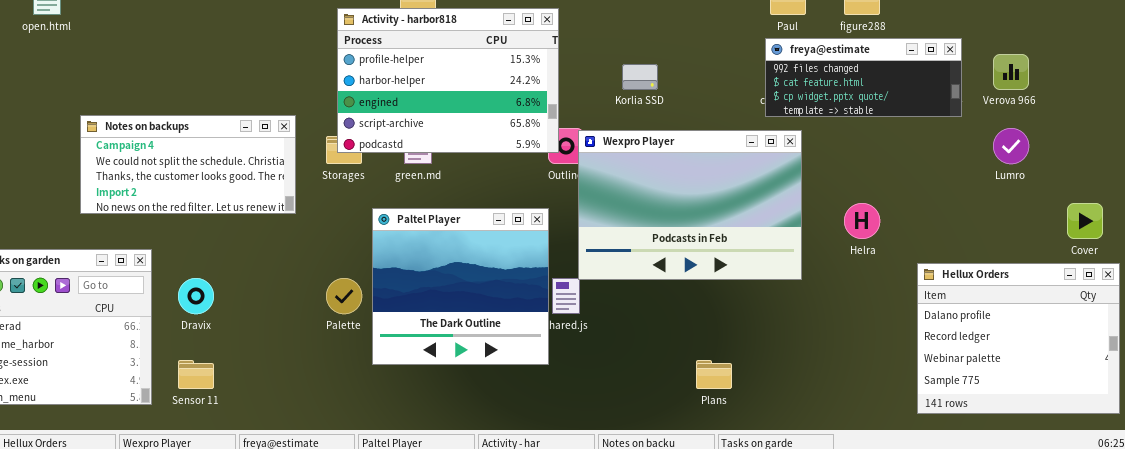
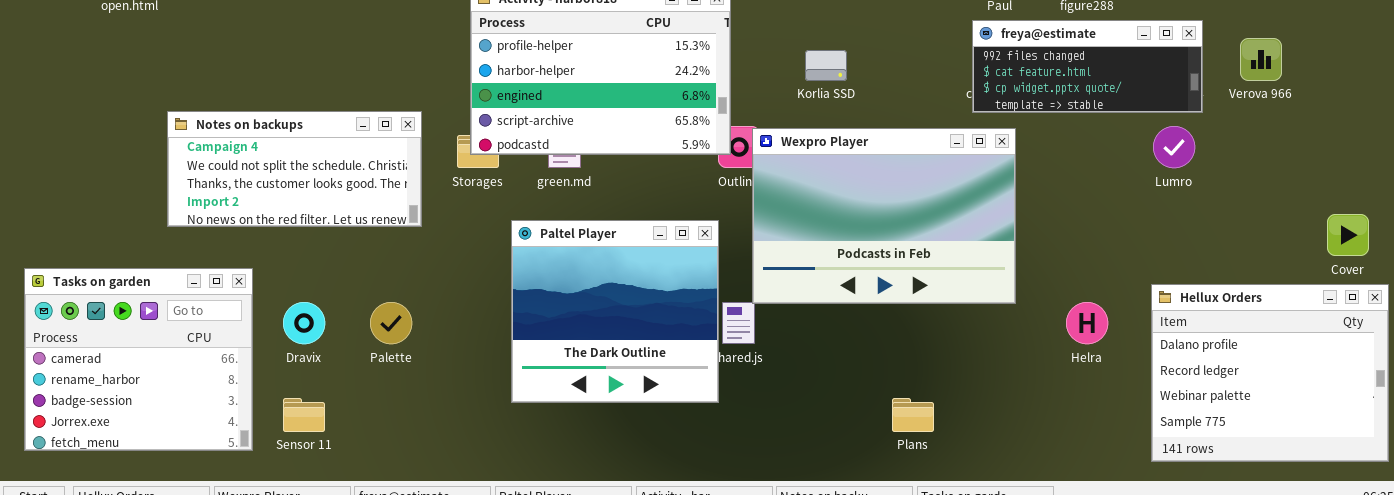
Lumro: [993,128,1029,164] -> [1153,126,1195,168], moved
Helra: [844,203,880,239] -> [1066,302,1108,344], moved
Palette: [326,278,362,314] -> [370,302,412,344], moved

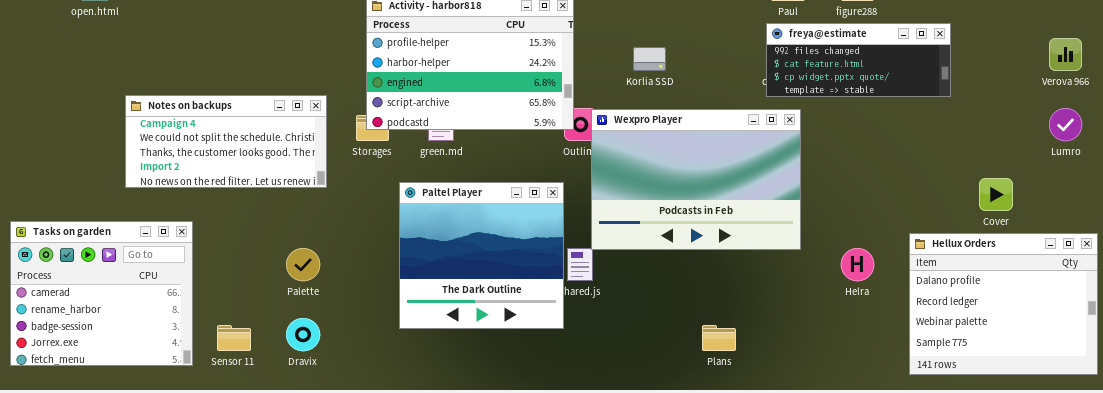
Verova 966: [1240,38,1282,81] -> [1049,38,1082,71], moved
Lumro: [1153,126,1195,168] -> [1049,108,1082,141], moved
Cover: [1327,214,1369,256] -> [979,178,1013,211], moved
Dravix: [283,302,325,344] -> [286,318,320,351], moved

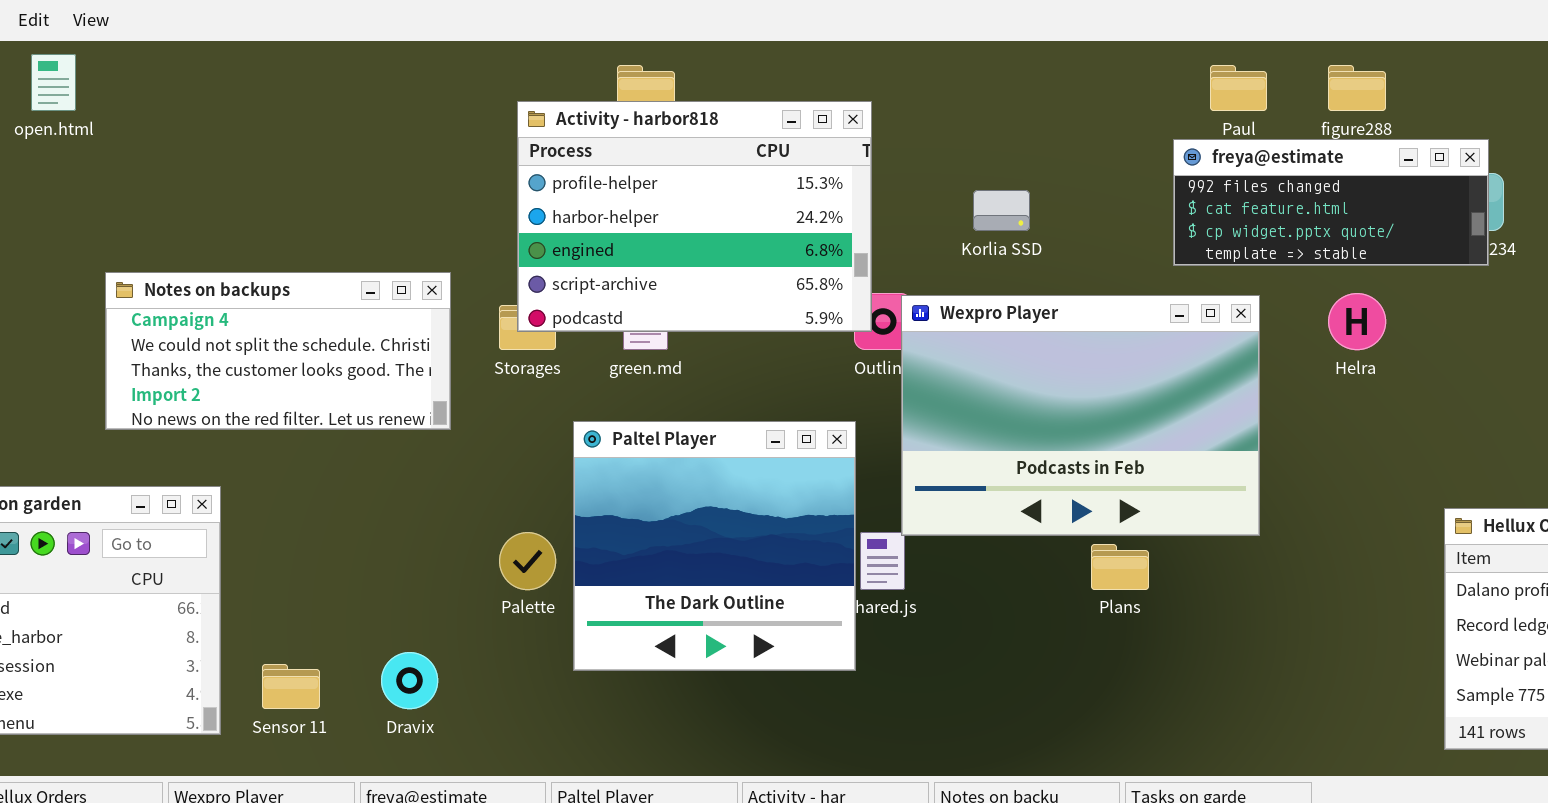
freya@estimate: [766,23,951,97] -> [1173,139,1489,266], moved
Palette: [286,248,320,281] -> [499,532,556,590], moved
Helra: [841,248,874,281] -> [1328,293,1386,350], moved
Plans: [702,325,736,351] -> [1091,544,1149,590], moved

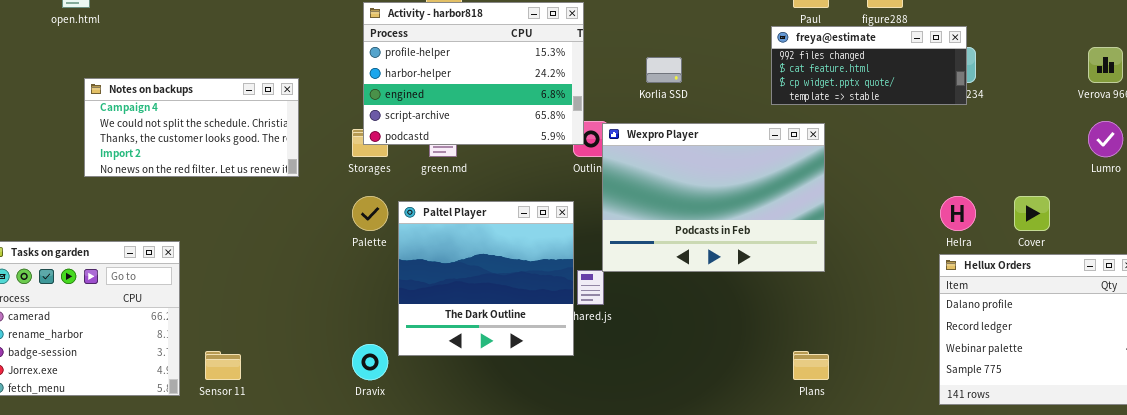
Notes on backups: [105,272,451,430] -> [84,78,299,177], moved
Helra: [1328,293,1386,350] -> [940,196,976,231], moved
Palette: [499,532,556,590] -> [352,196,388,231], moved
Plans: [1091,544,1149,590] -> [793,351,829,380], moved
Dravix: [381,652,438,709] -> [352,344,388,380], moved

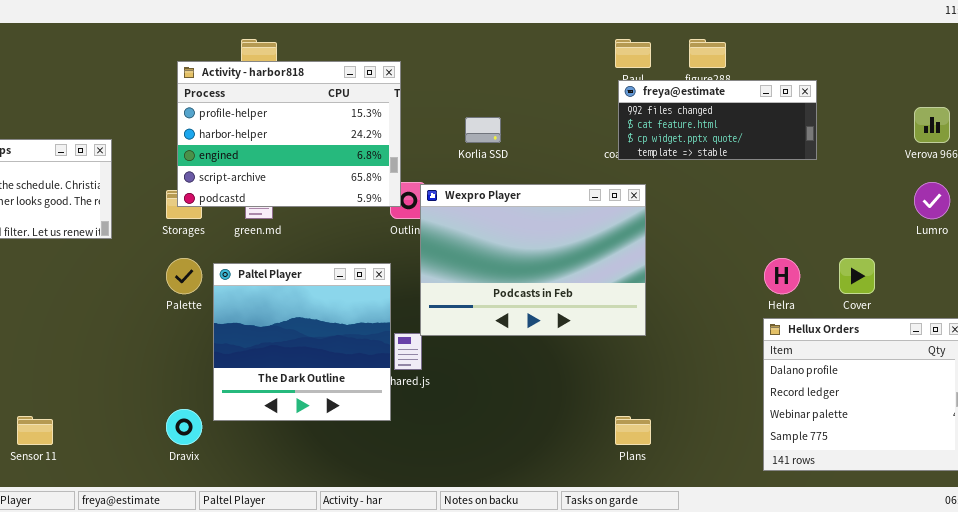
freya@estimate: [771,26,967,105] -> [618,80,817,160], moved

